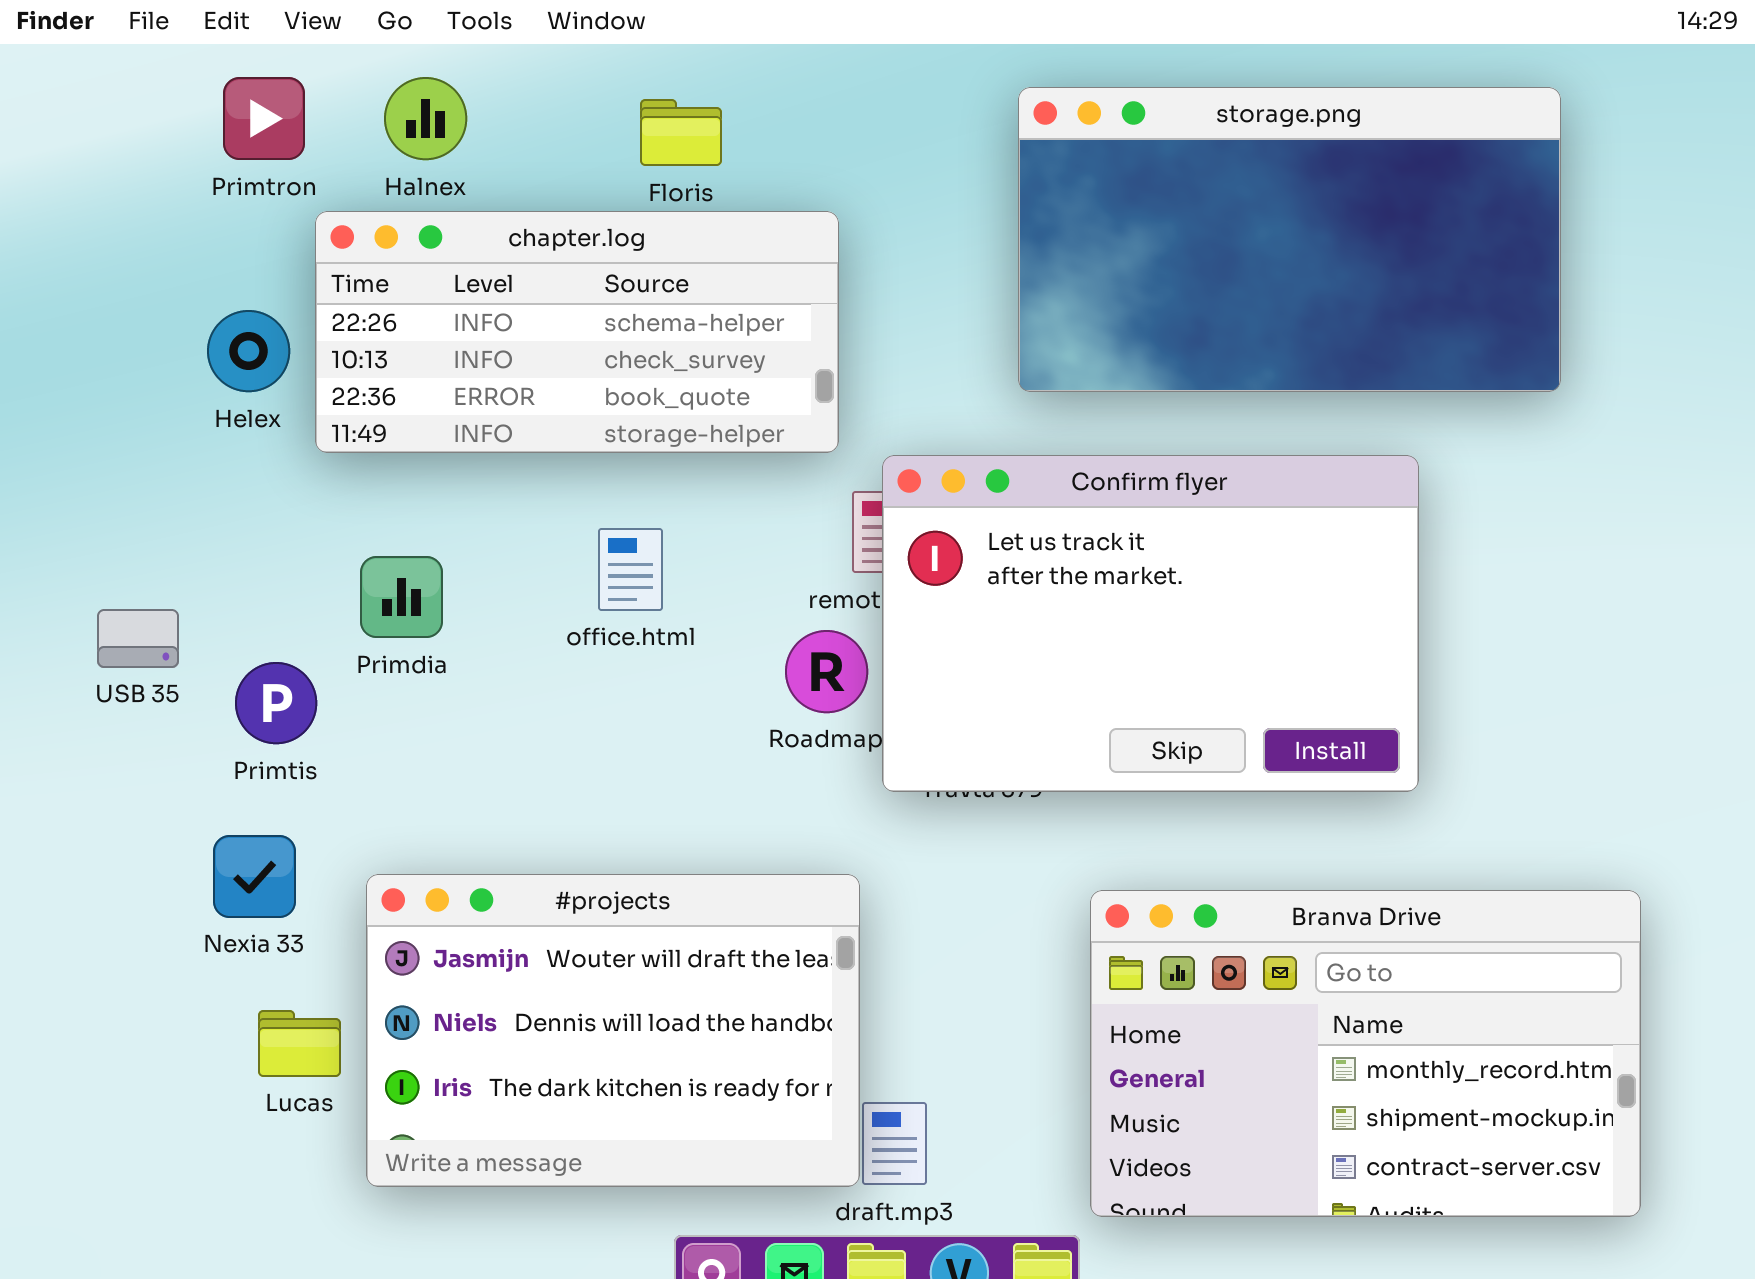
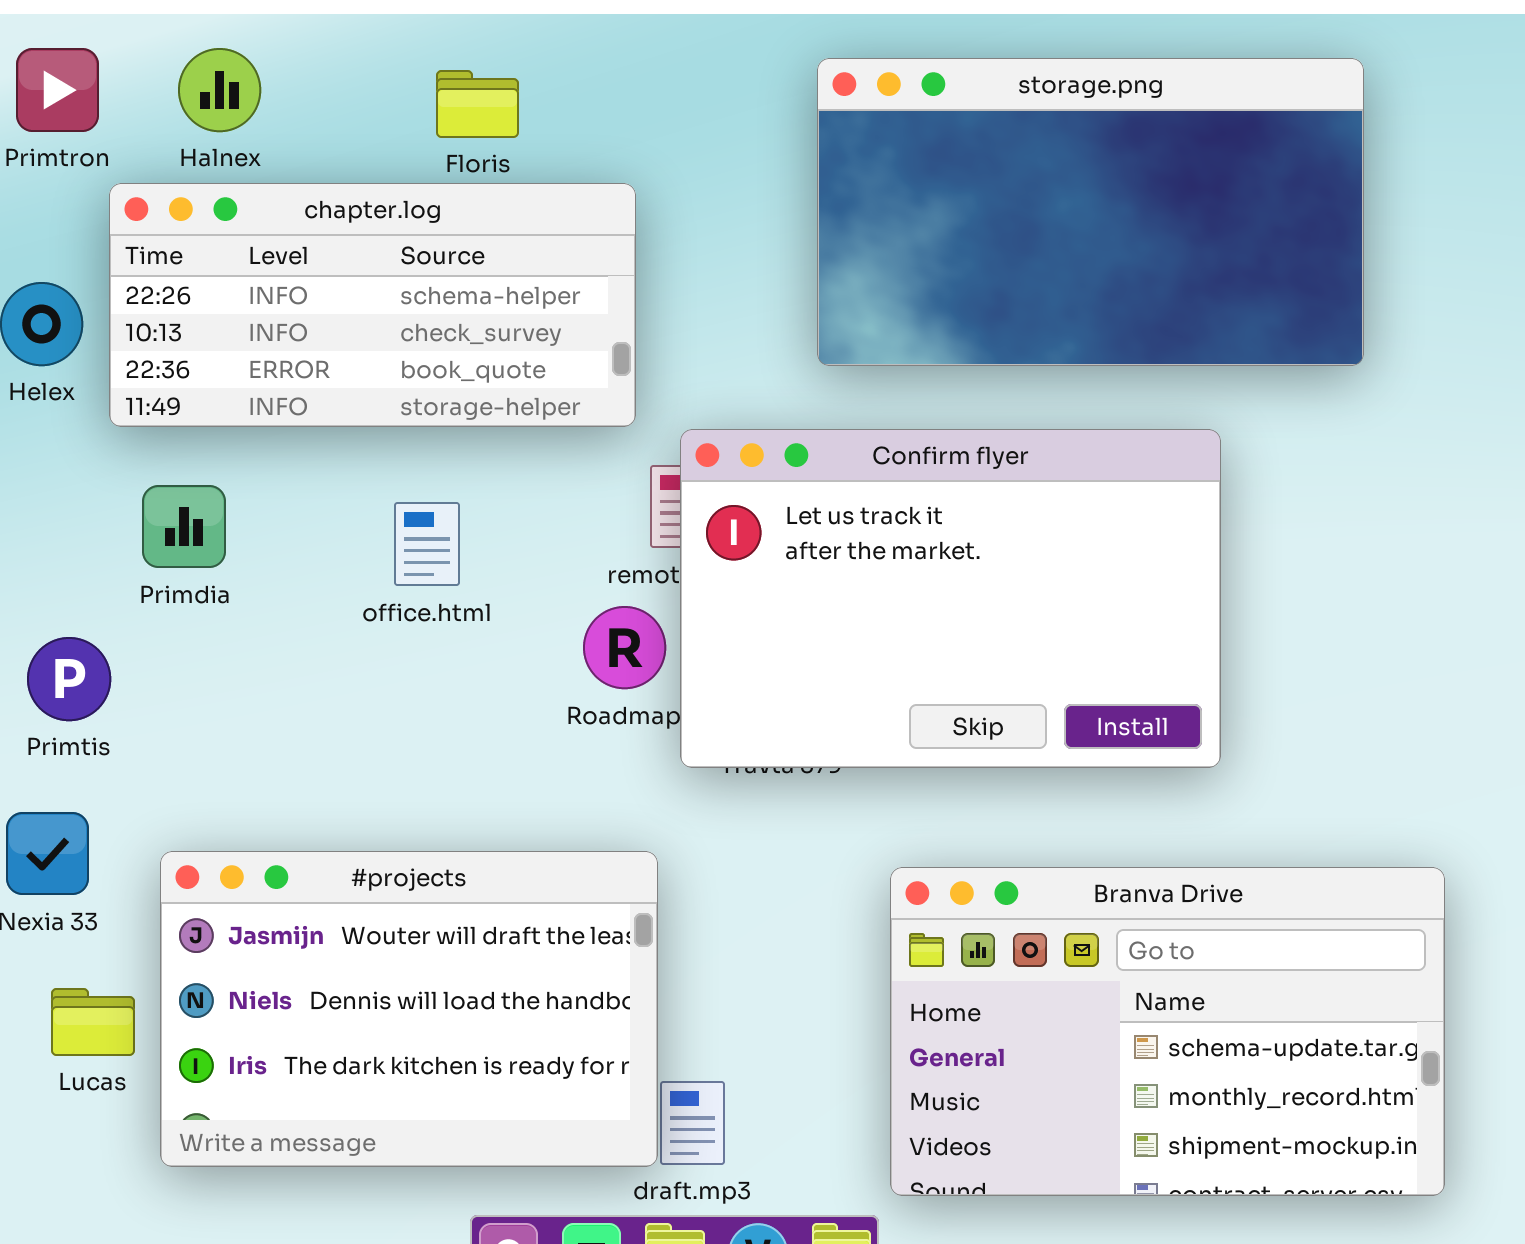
Primdia: [360,556,443,638] -> [142,485,226,568], moved
Branva Drive: [1090,890,1641,1217] -> [890,867,1445,1196], scrolled up 1 row

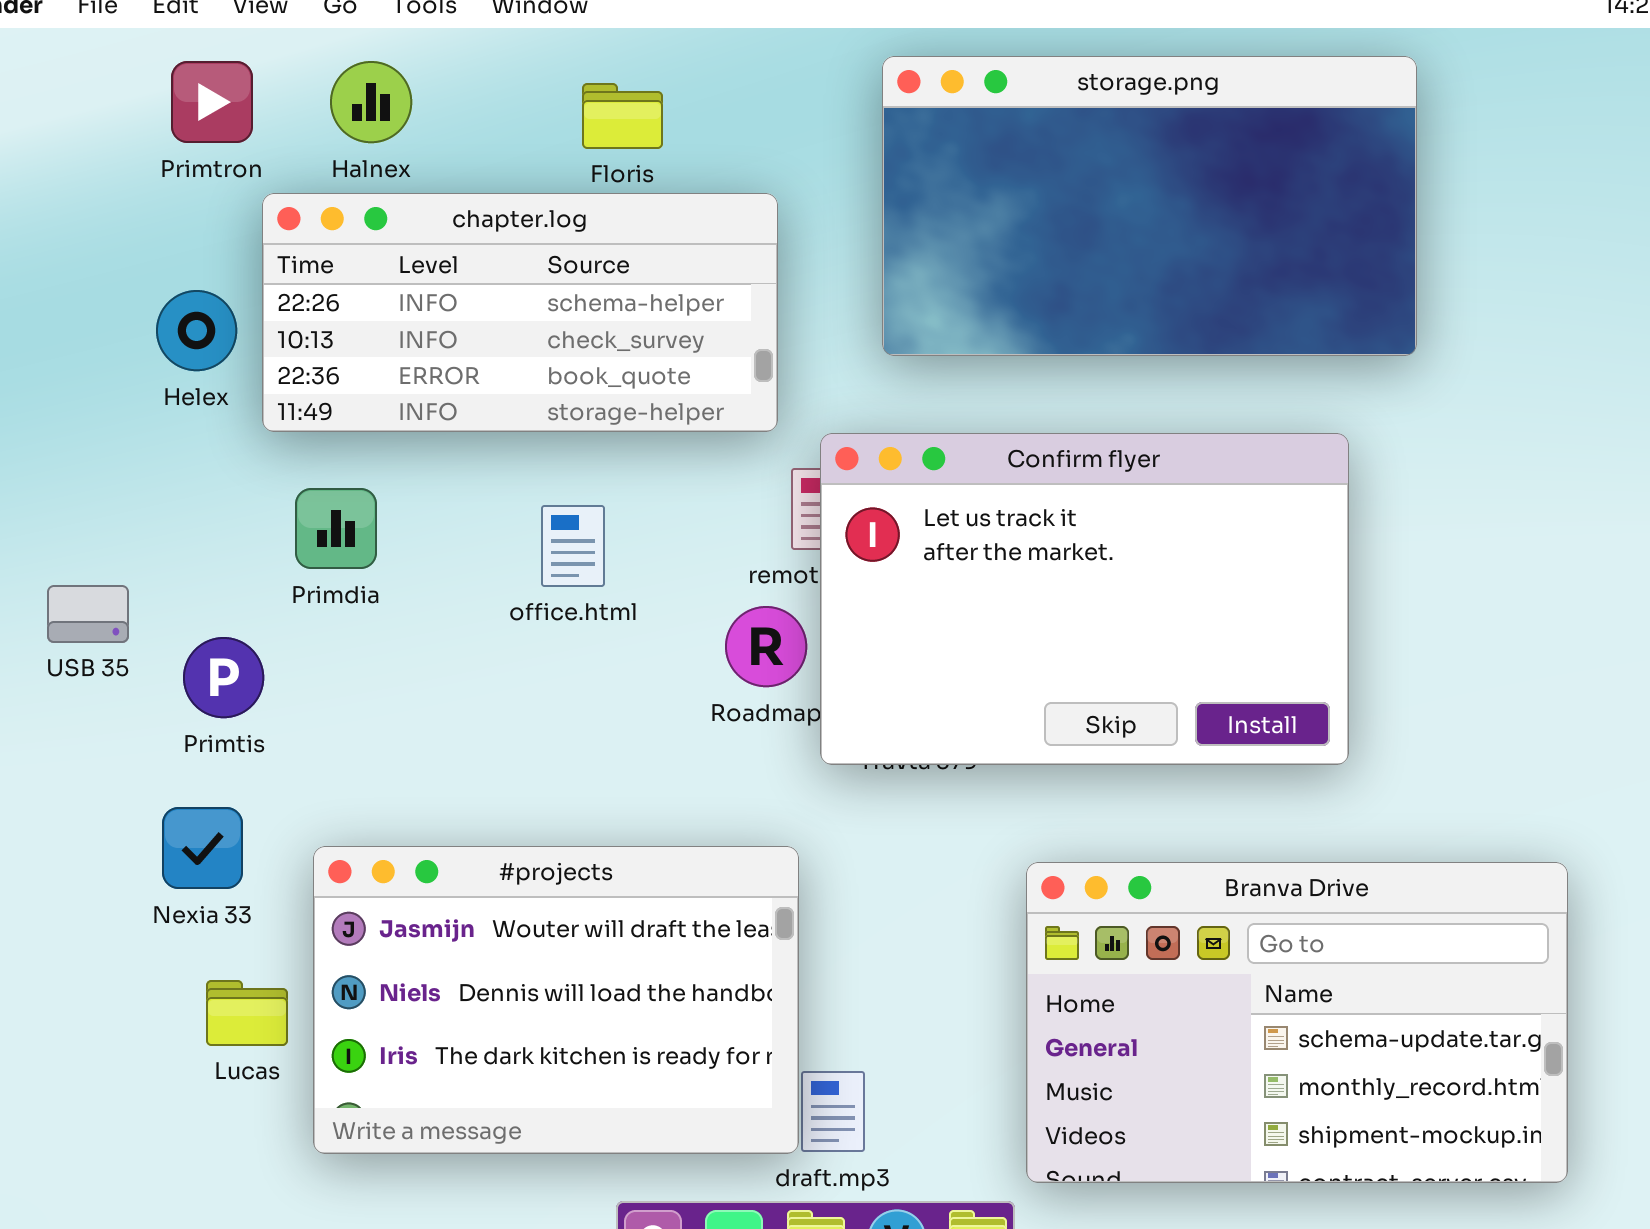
storage.png: [817,58,1364,366] -> [882,56,1417,356], moved

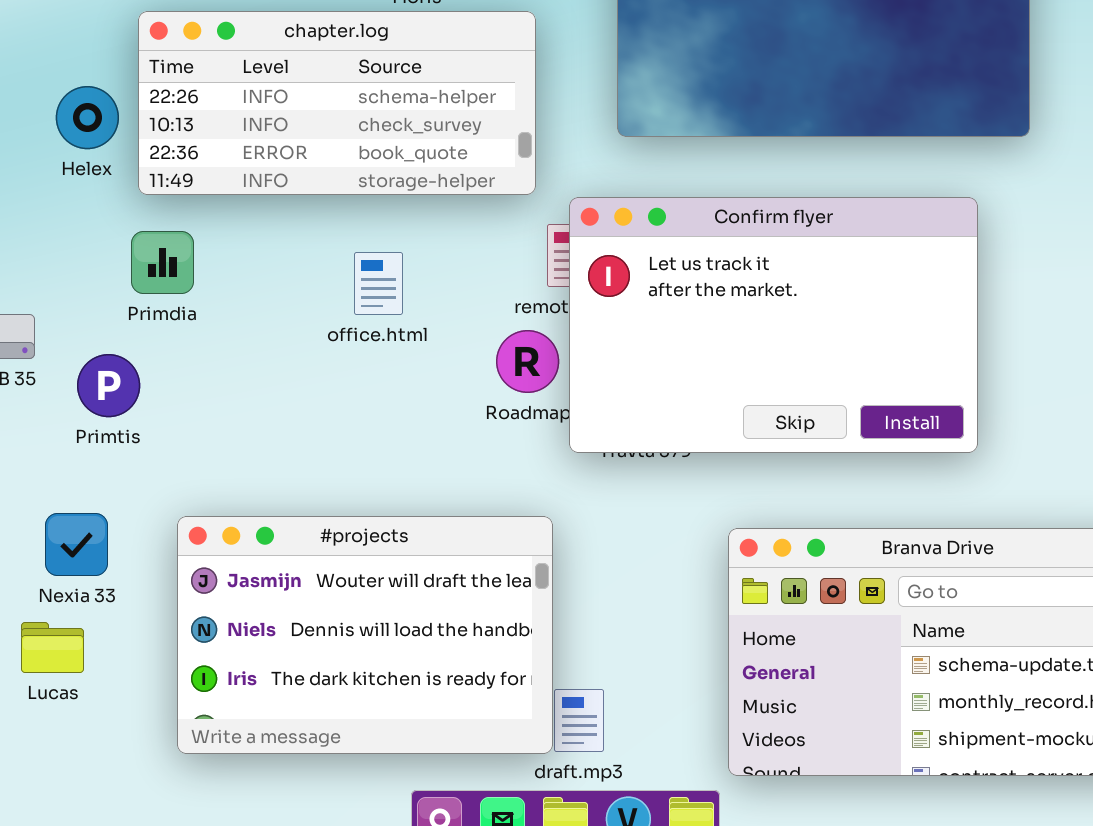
Primdia: [295,488,377,569] -> [131,231,194,294], moved
Nexia 33: [162,807,243,889] -> [45,513,108,576], moved
Lucas: [206,980,288,1046] -> [21,622,84,673], moved

